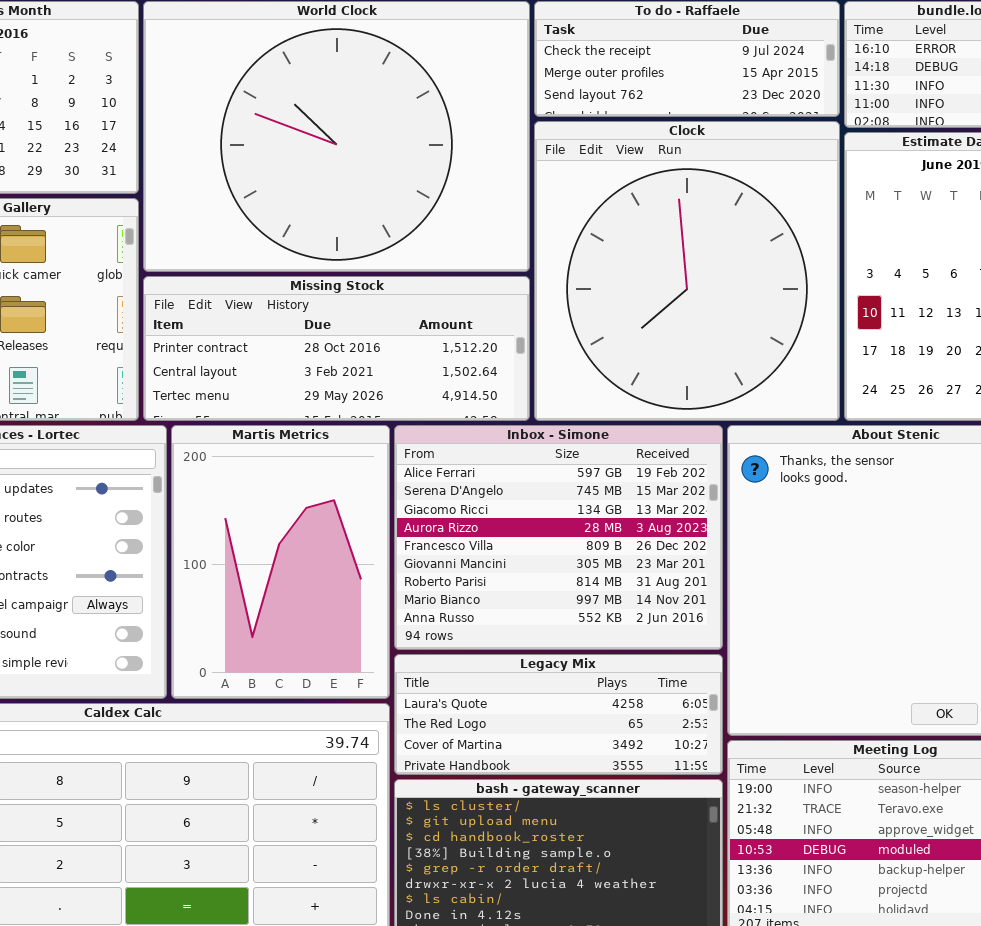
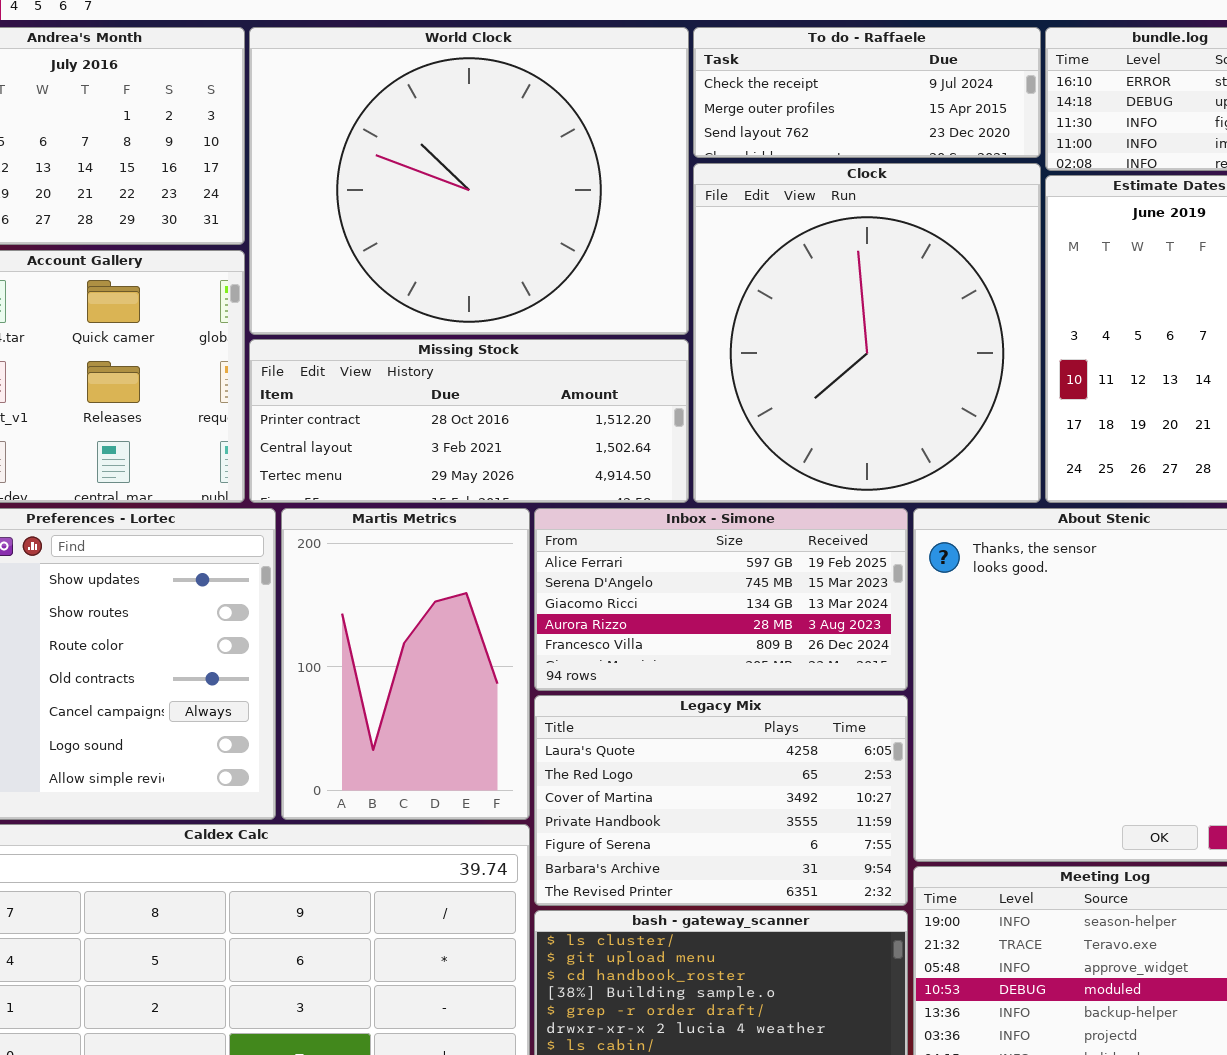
Inbox - Simone: [394,425,723,650] -> [534,508,908,691], resized
Legacy Mix: [394,654,723,775] -> [534,695,908,906], resized

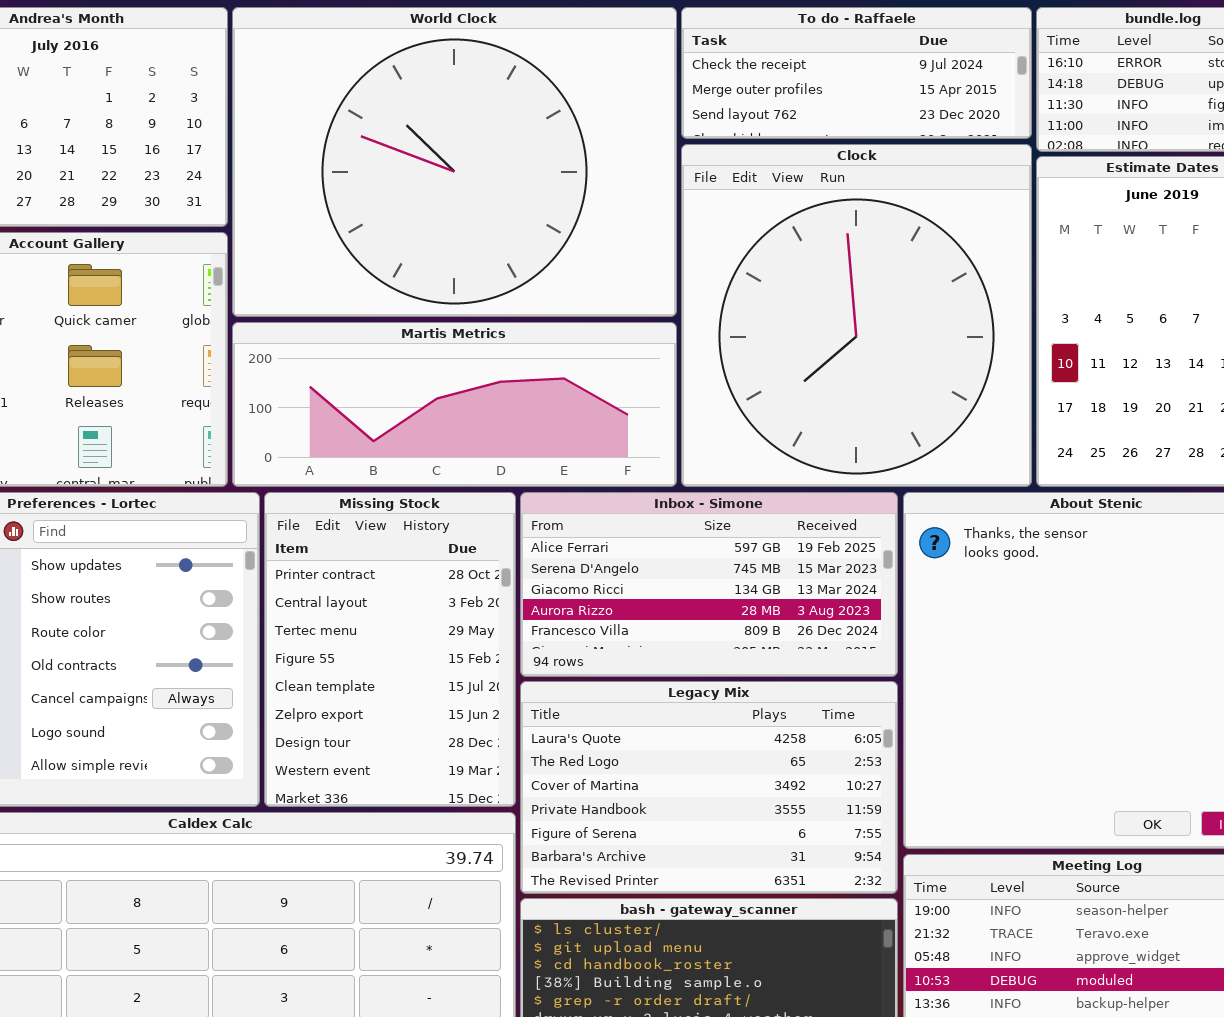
Missing Stock: [249,339,689,503] -> [264,492,516,807], moved, resized
Martis Metrics: [281,508,530,820] -> [232,322,677,487], moved, resized

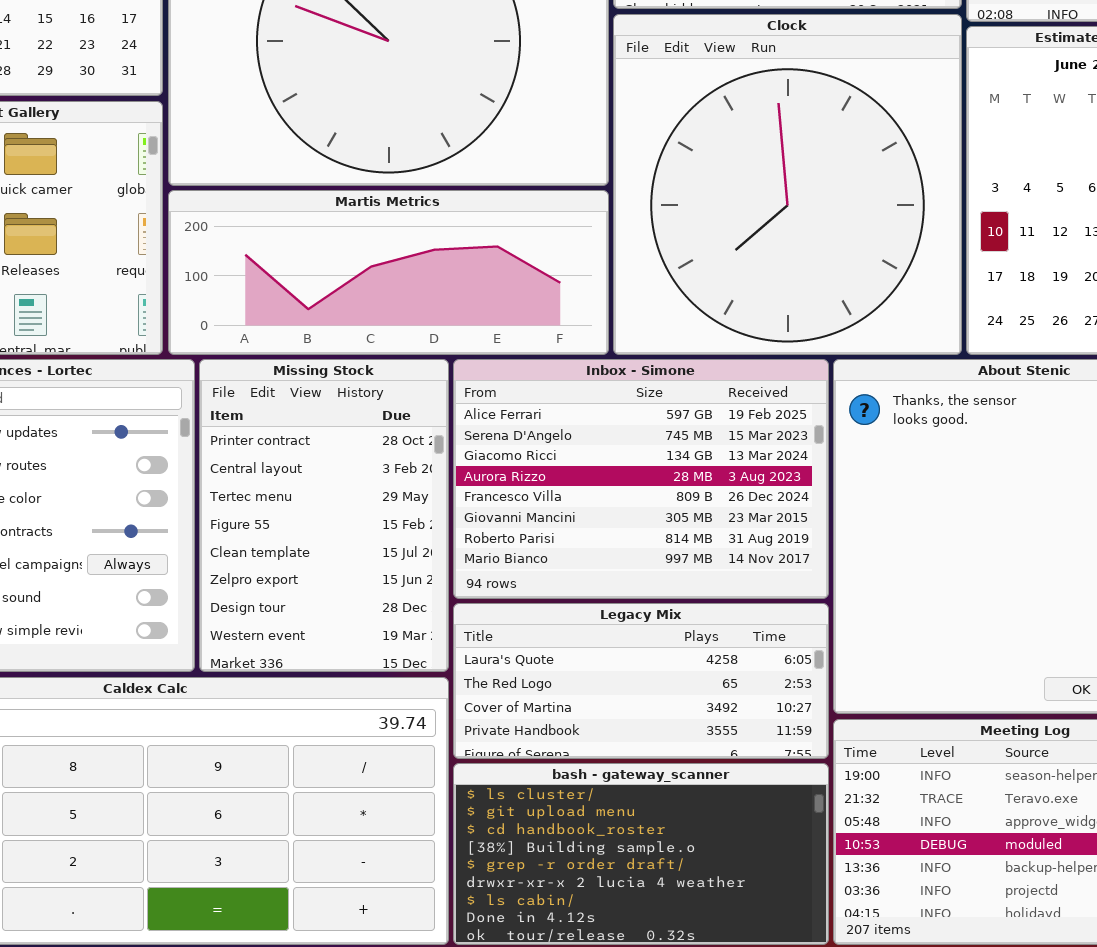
Inbox - Simone: [520,492,898,677] -> [453,359,829,599], resized
Legacy Mix: [520,681,898,894] -> [453,603,829,759], resized

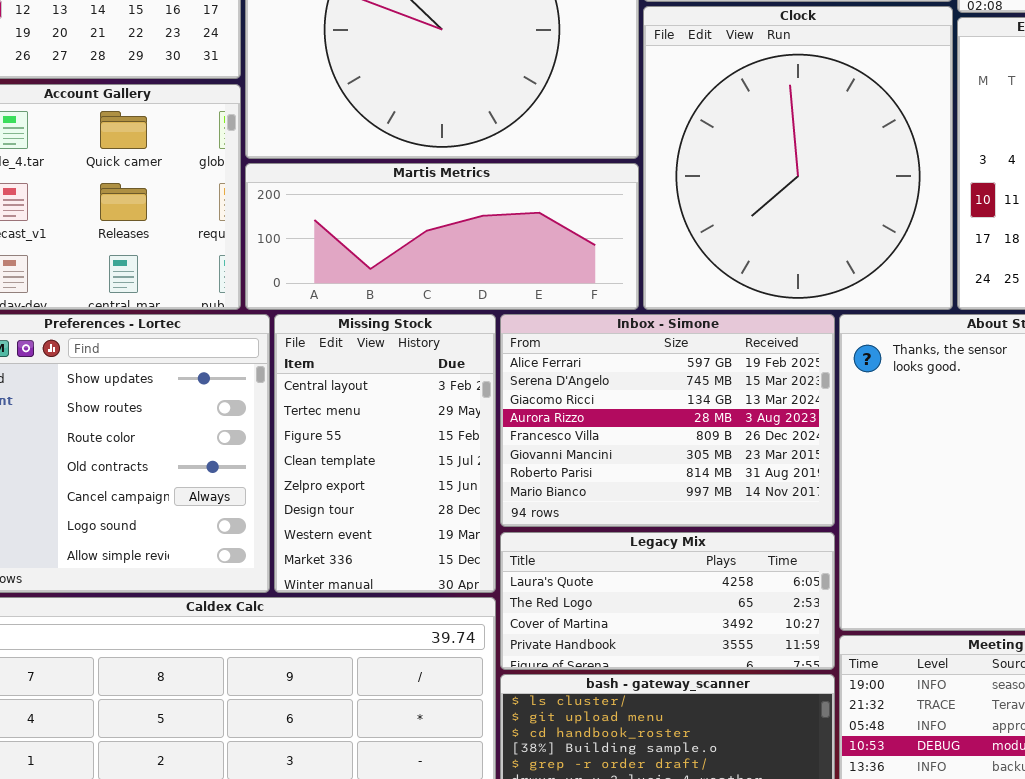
Missing Stock: [199,359,449,672] -> [274,314,496,593], scrolled down 1 row

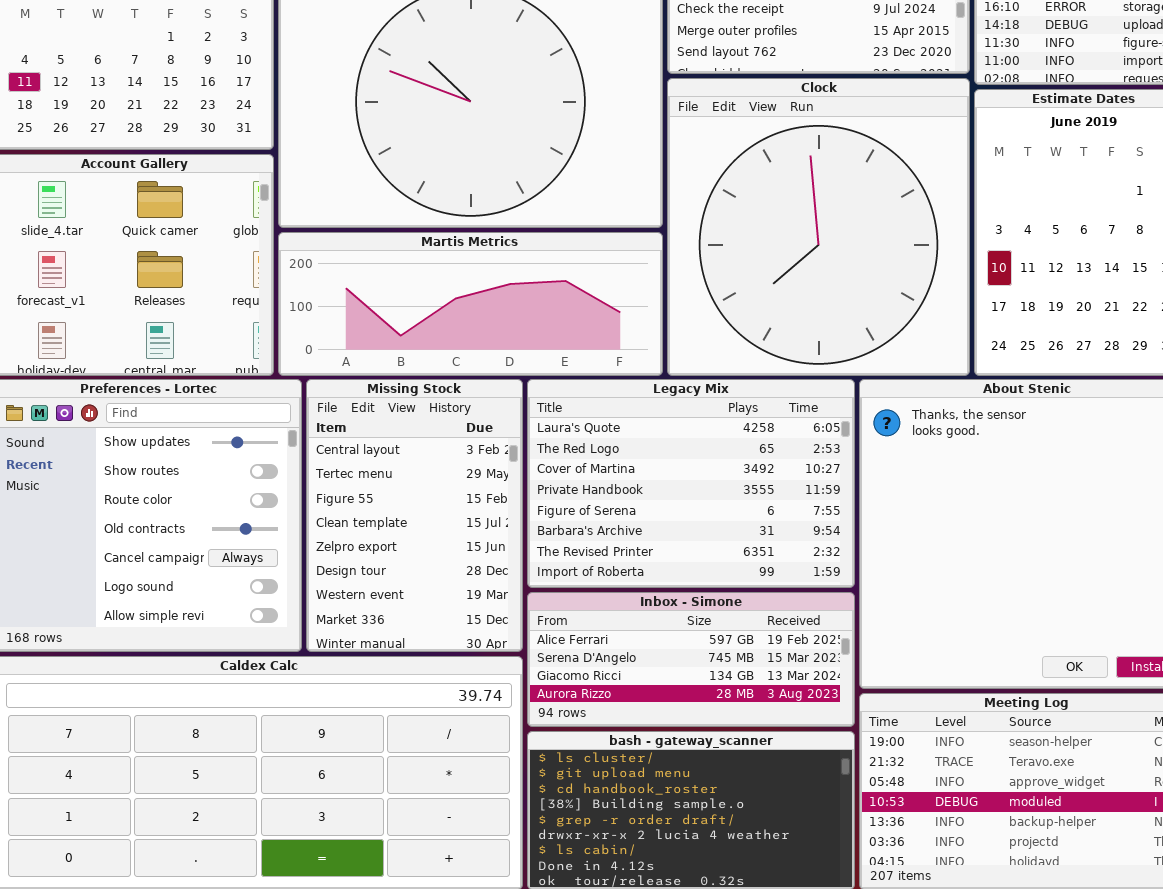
Inbox - Simone: [500,314,835,527] -> [527,592,855,727], moved, resized
Legacy Mix: [500,532,835,670] -> [527,379,855,588], moved, resized

